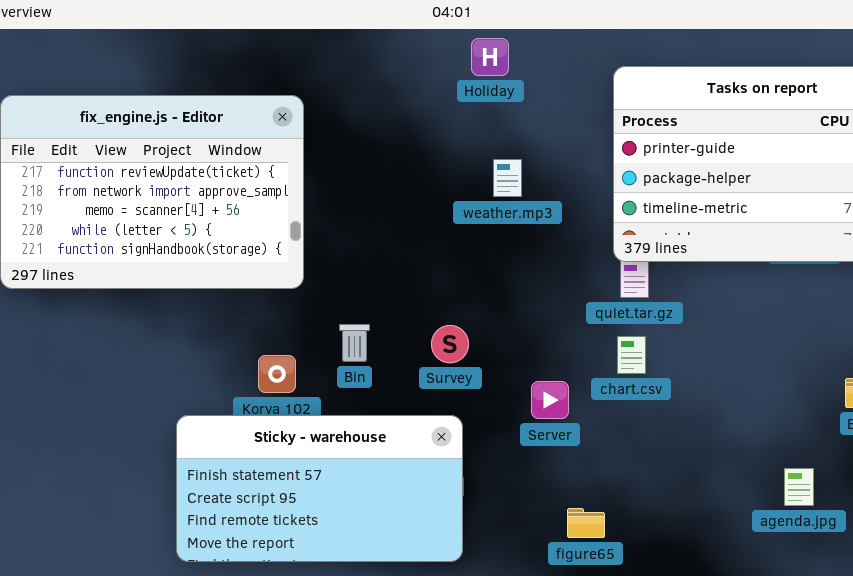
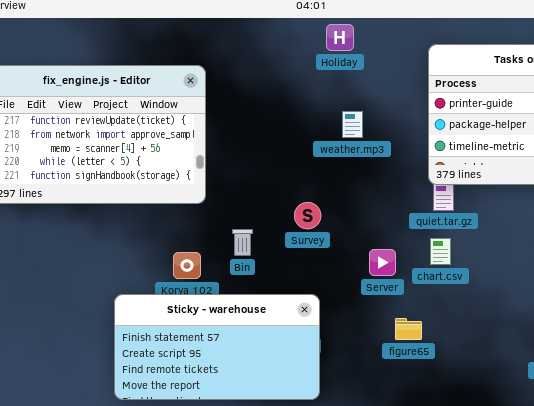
Survey: [431,325,469,363] -> [294,202,321,229], moved
Server: [531,381,569,419] -> [369,249,396,276], moved
figure65: [567,508,605,538] -> [395,318,422,340], moved

